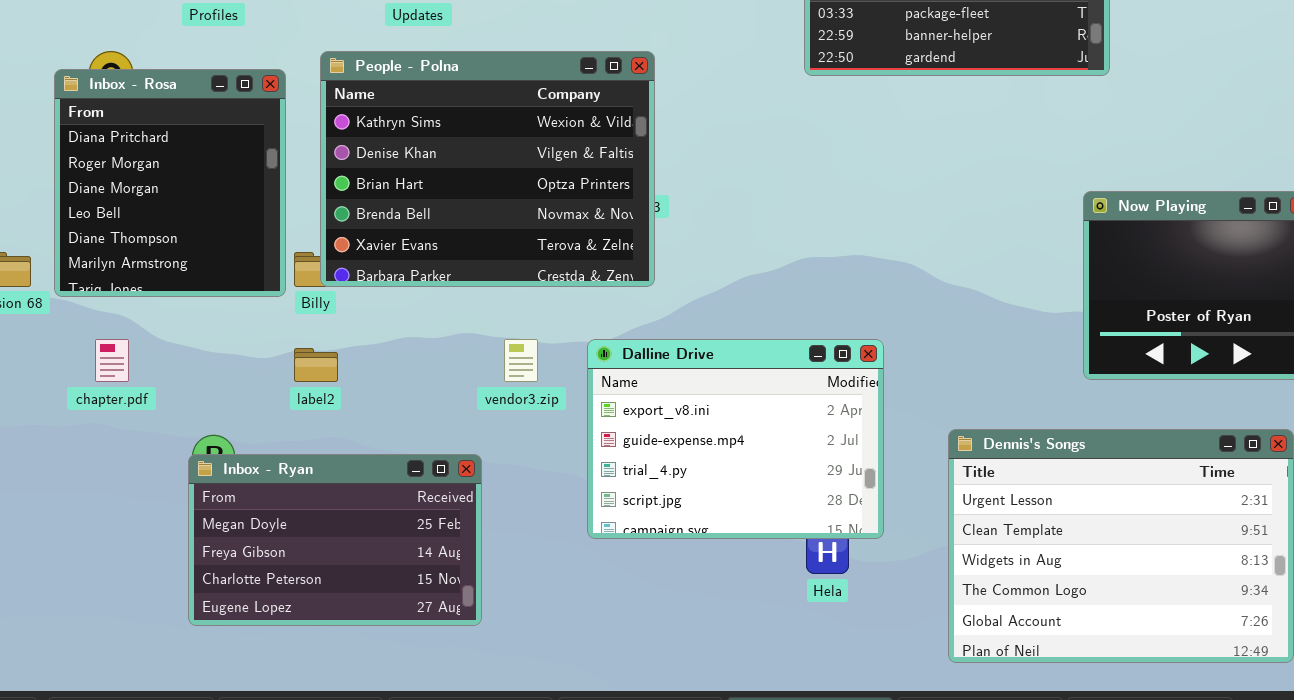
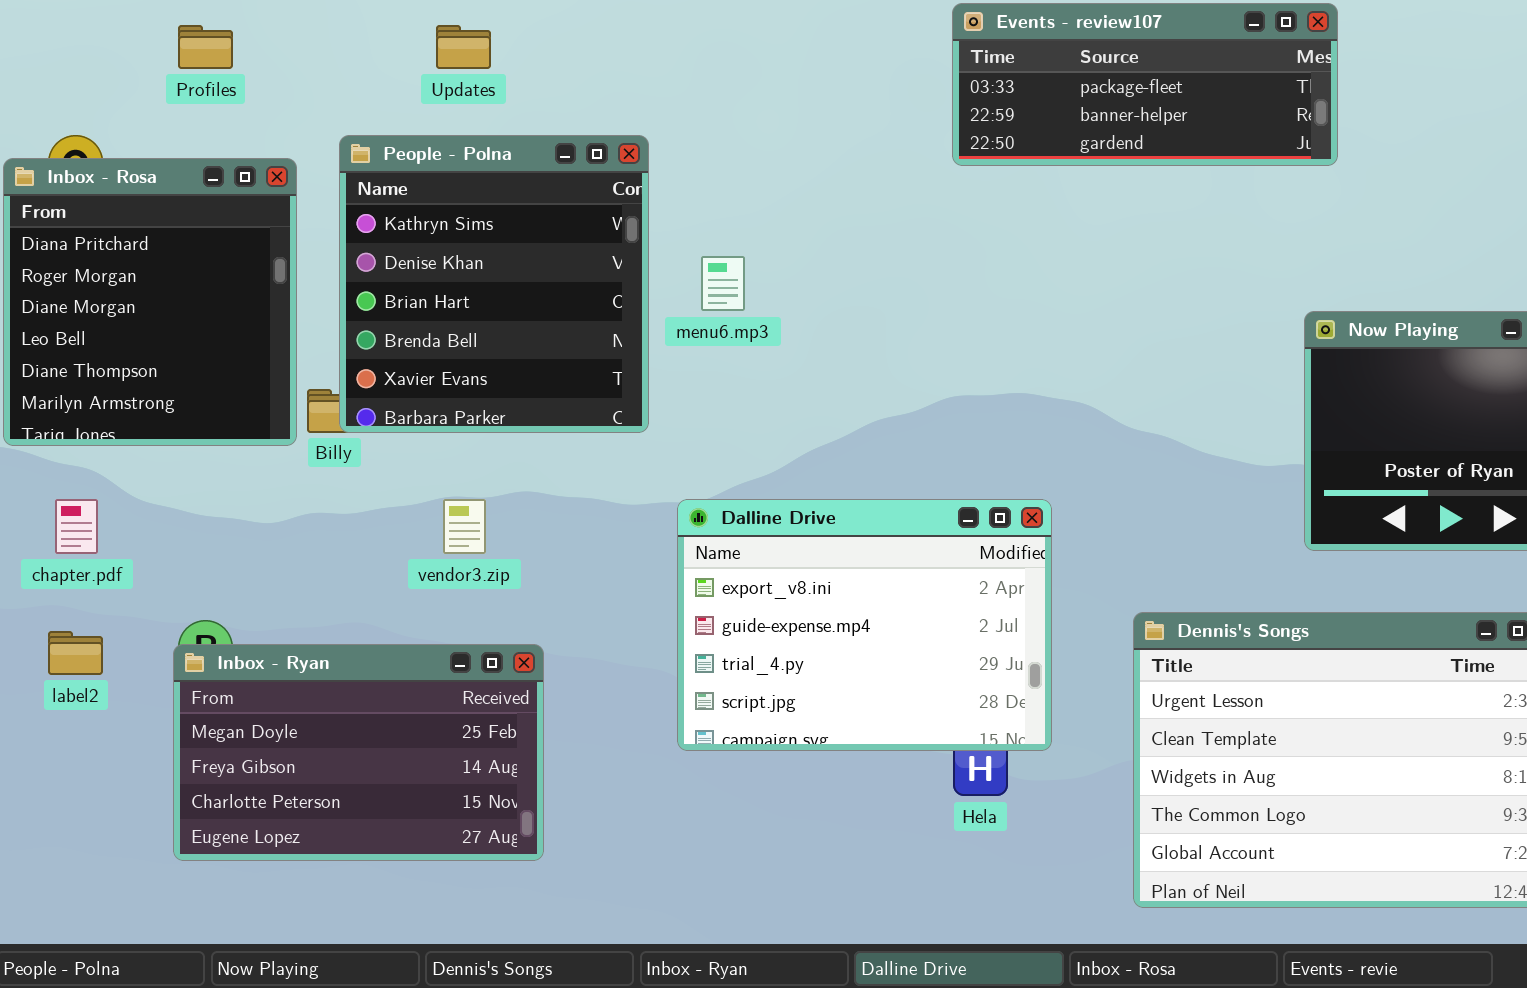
People - Polna: [320,51,655,287] -> [339,135,649,433], resized
vendor3.zip: [504,339,538,382] -> [443,499,486,554], moved
label2: [294,348,338,382] -> [48,631,103,675], moved

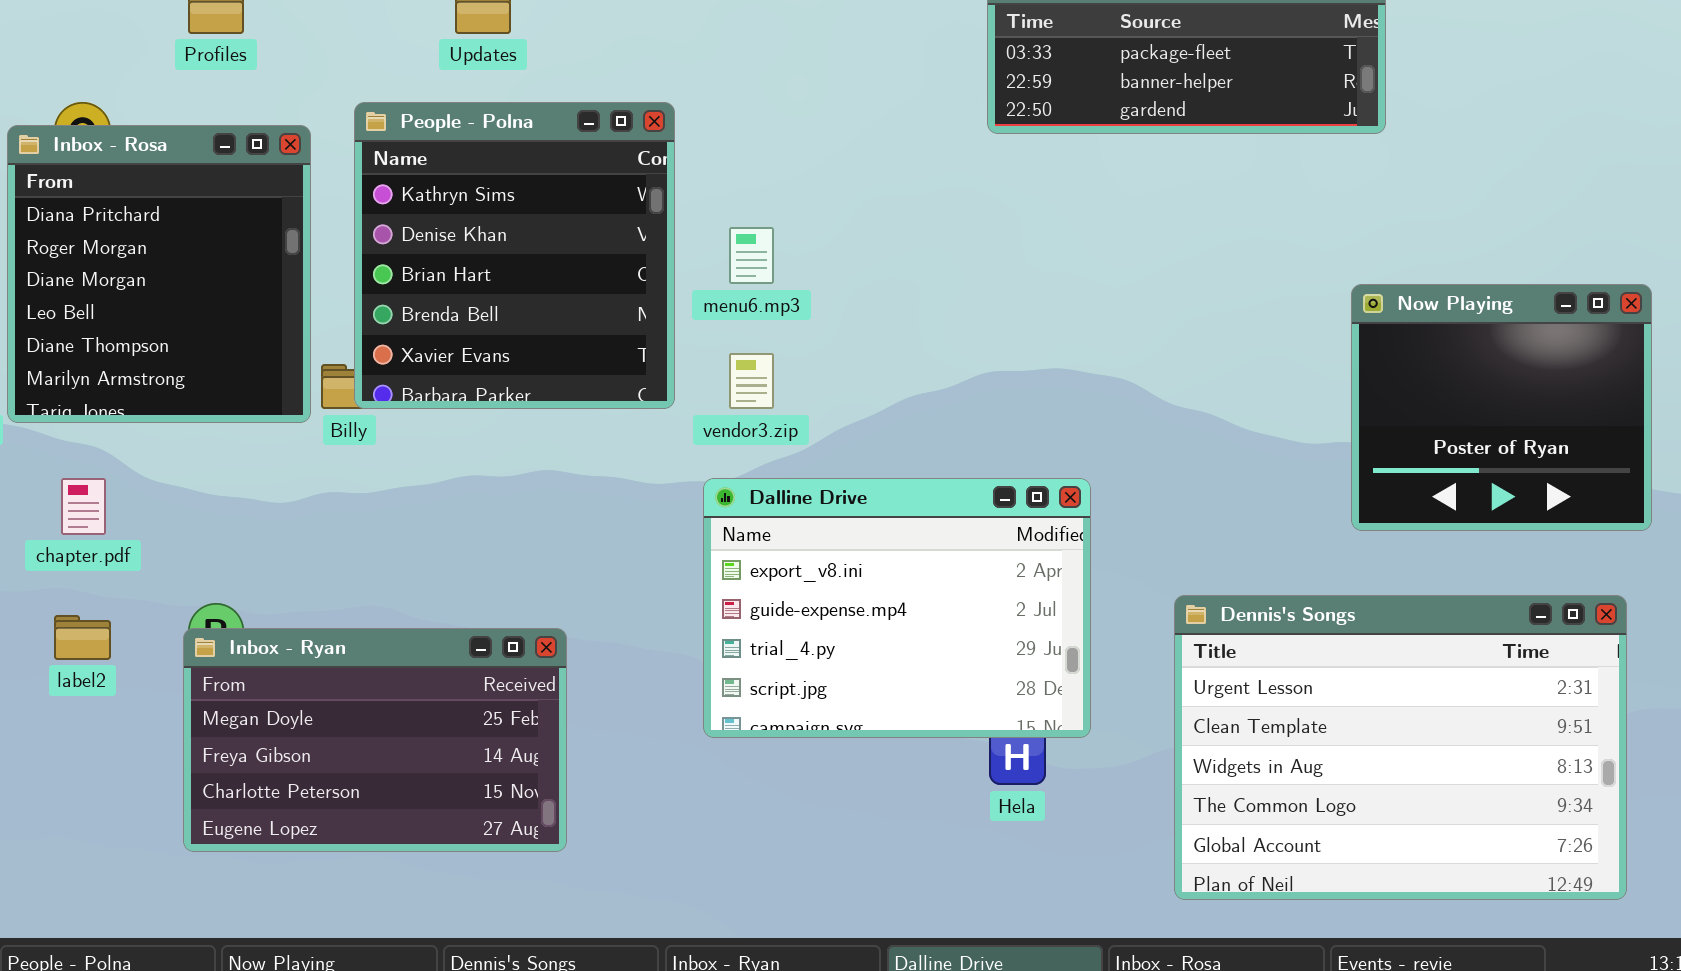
vendor3.zip: [443,499,486,554] -> [729,353,774,409], moved

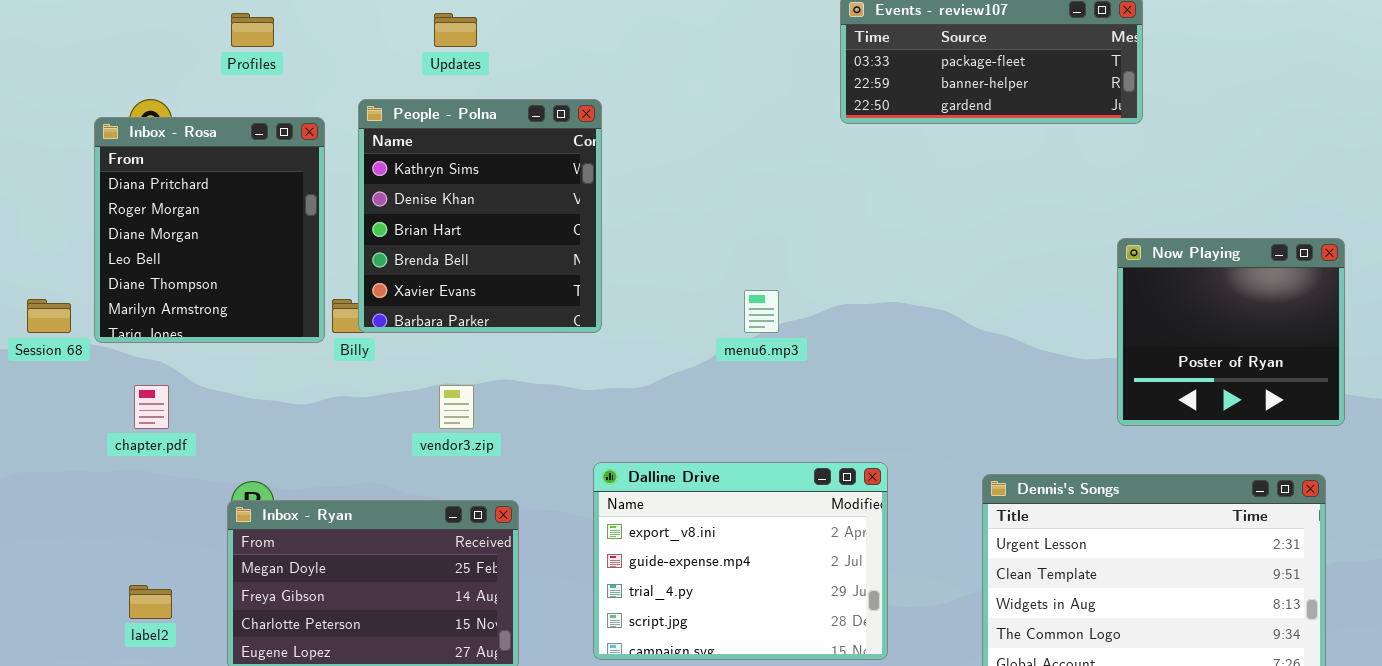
menu6.mp3: [729,227,774,284] -> [744,290,779,333], moved
vendor3.zip: [729,353,774,409] -> [439,385,474,429], moved
Dalline Drive: [703,478,1091,738] -> [593,462,888,660], moved
label2: [54,615,111,660] -> [129,585,172,619], moved

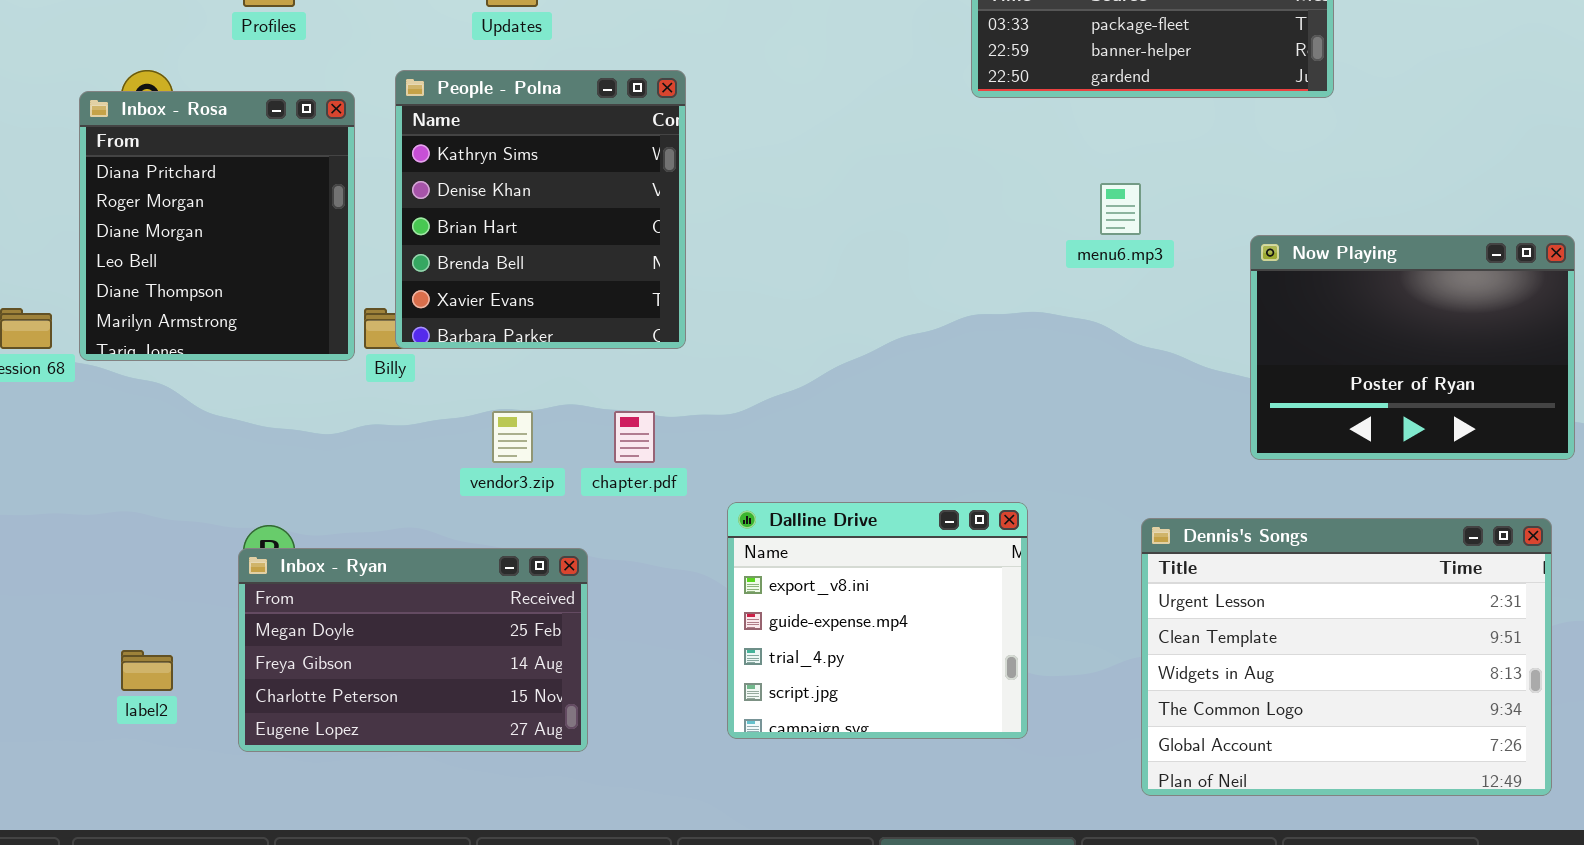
Now Playing: [1117,238,1345,426] -> [1250,235,1575,460], resized
menu6.mp3: [744,290,779,333] -> [1100,183,1141,235], moved
chapter.pdf: [134,385,169,429] -> [614,411,655,463], moved
Dalline Drive: [593,462,888,660] -> [727,502,1028,739], resized

